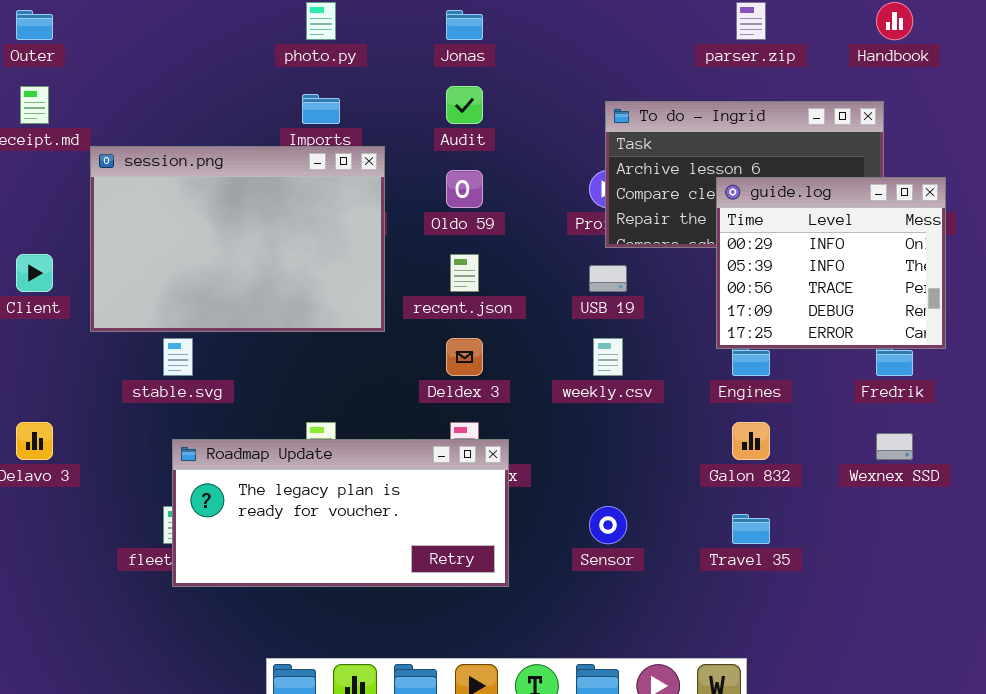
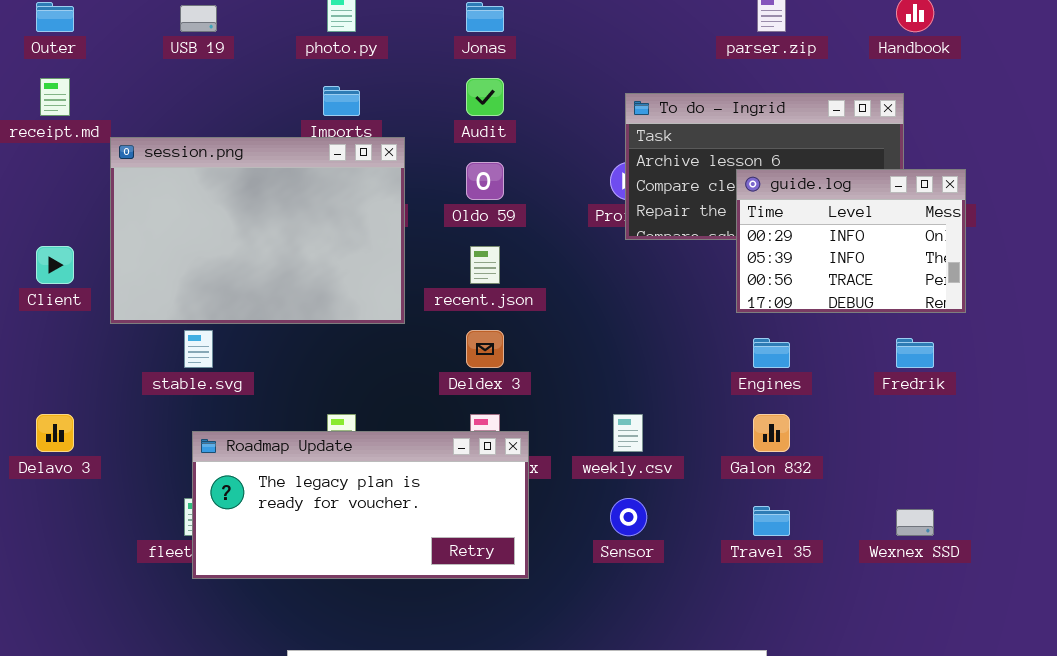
guide.log: [716,177,946,349] -> [736,169,966,313], resized
USB 19: [589,265,627,292] -> [180,5,217,32], moved
weekly.csv: [593,338,623,376] -> [613,414,643,452], moved
Wexnex SSD: [876,433,913,460] -> [896,509,934,536], moved

